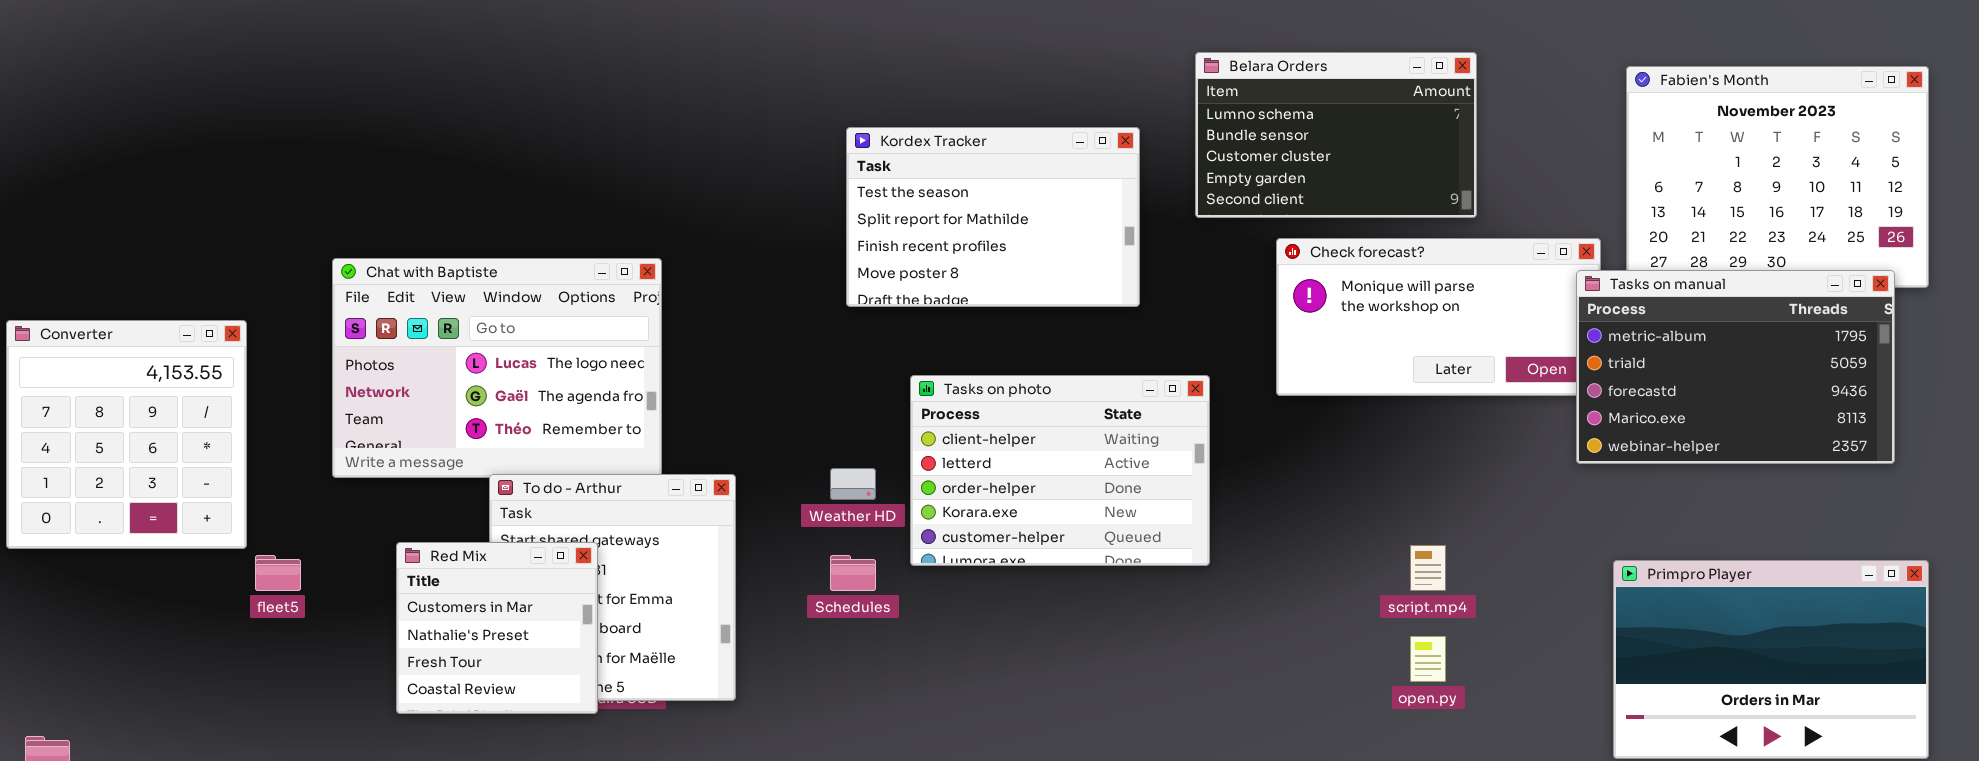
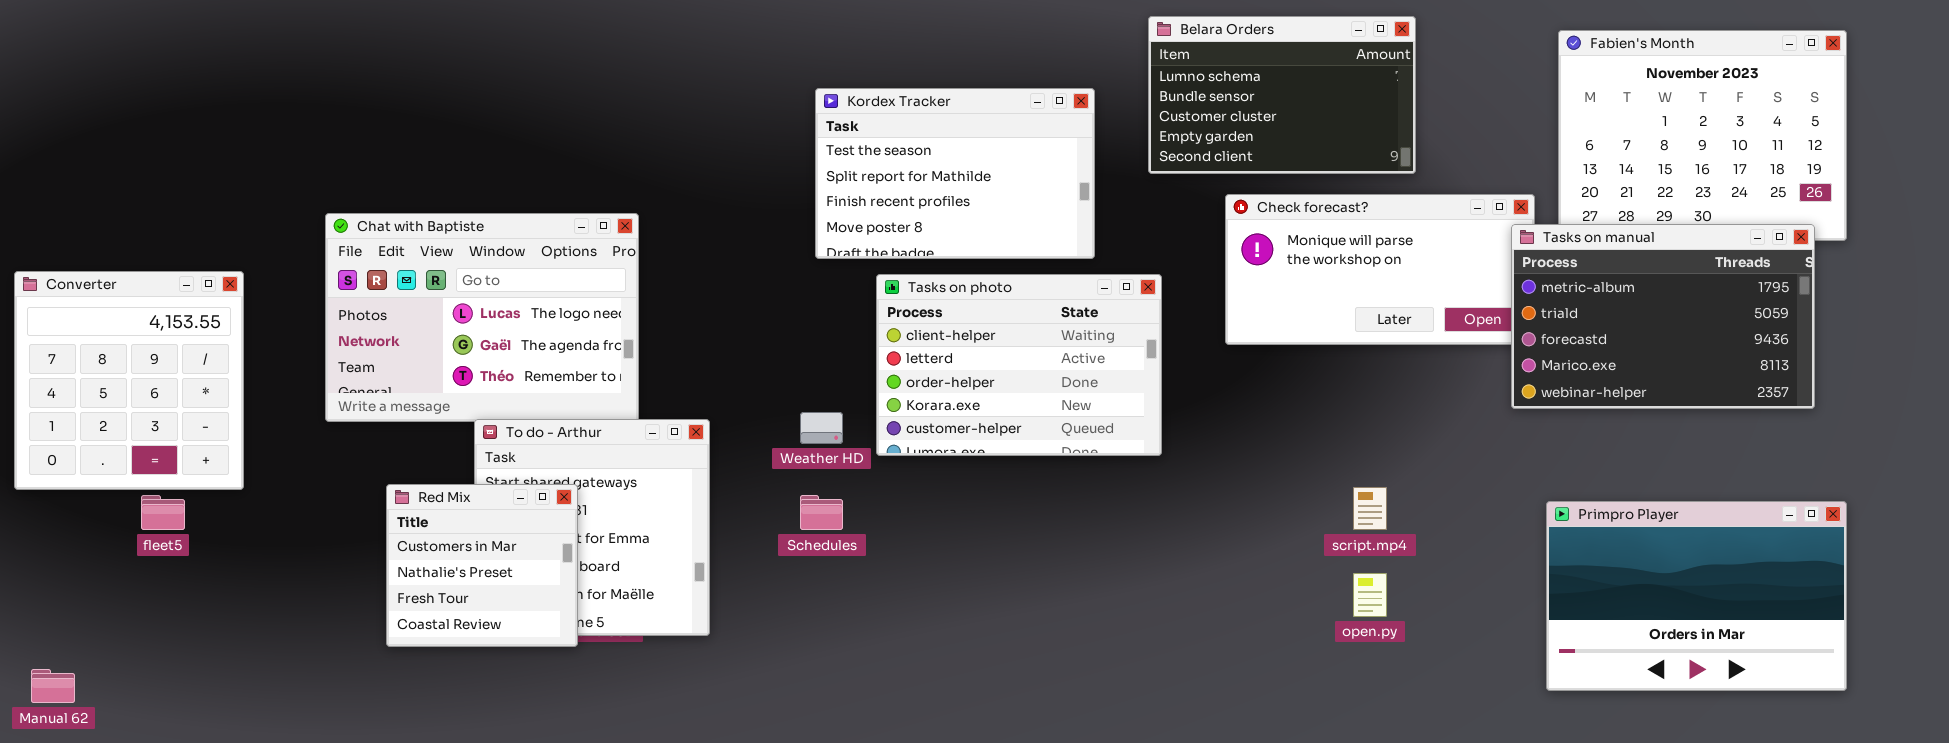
Tasks on photo: [910,375,1210,566] -> [876,274,1162,456], moved
fleet5: [255,555,301,591] -> [141,495,185,530], moved

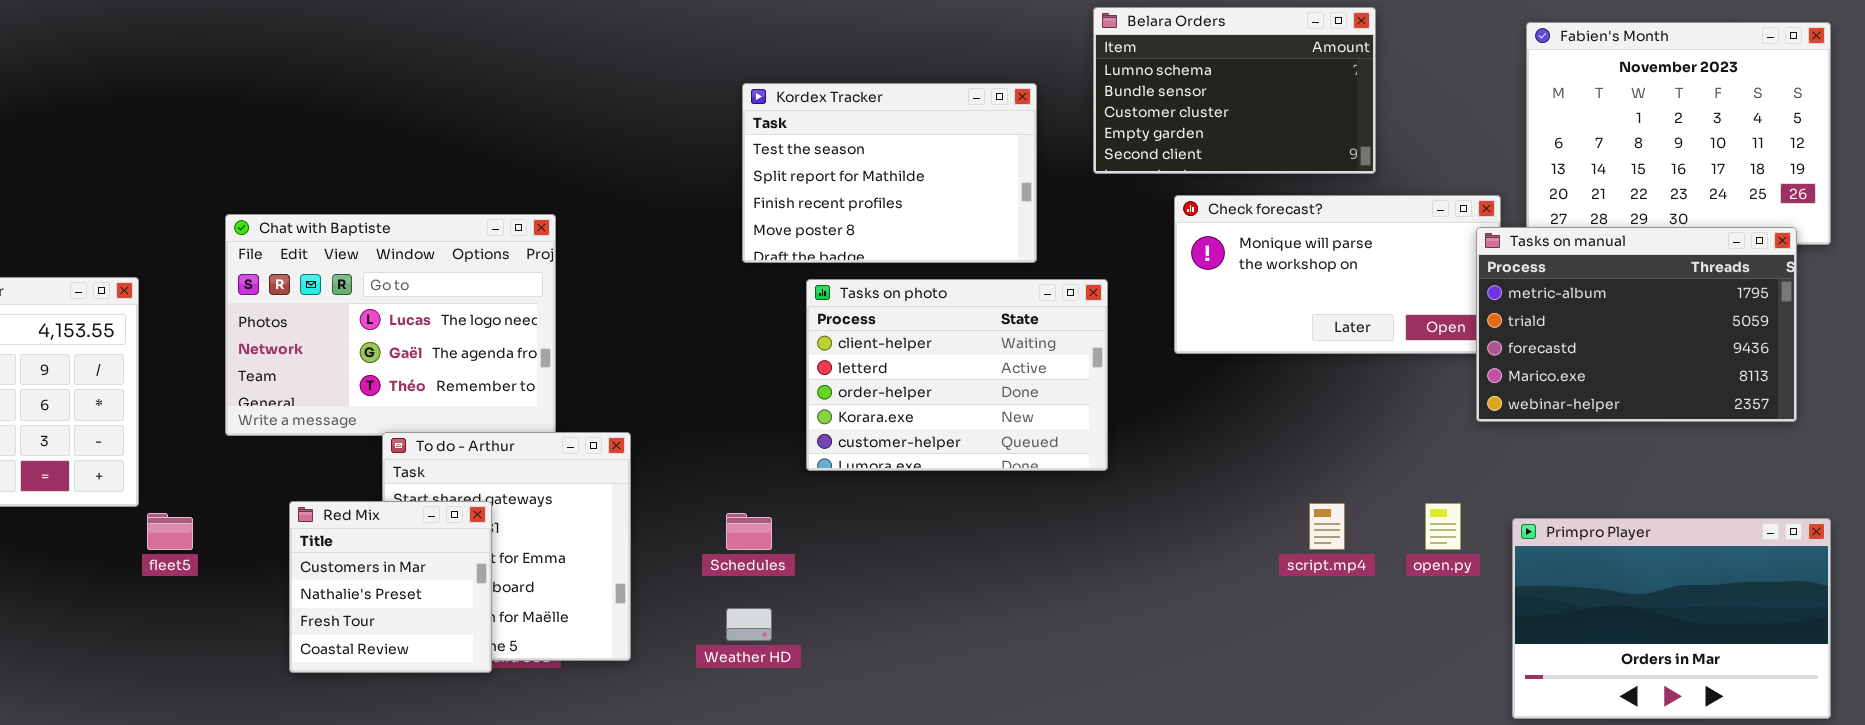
Weather HD: [800,412,843,444] -> [726,608,772,641], moved
fleet5: [141,495,185,530] -> [147,513,193,550], moved
open.py: [1353,573,1387,617] -> [1425,503,1461,550], moved

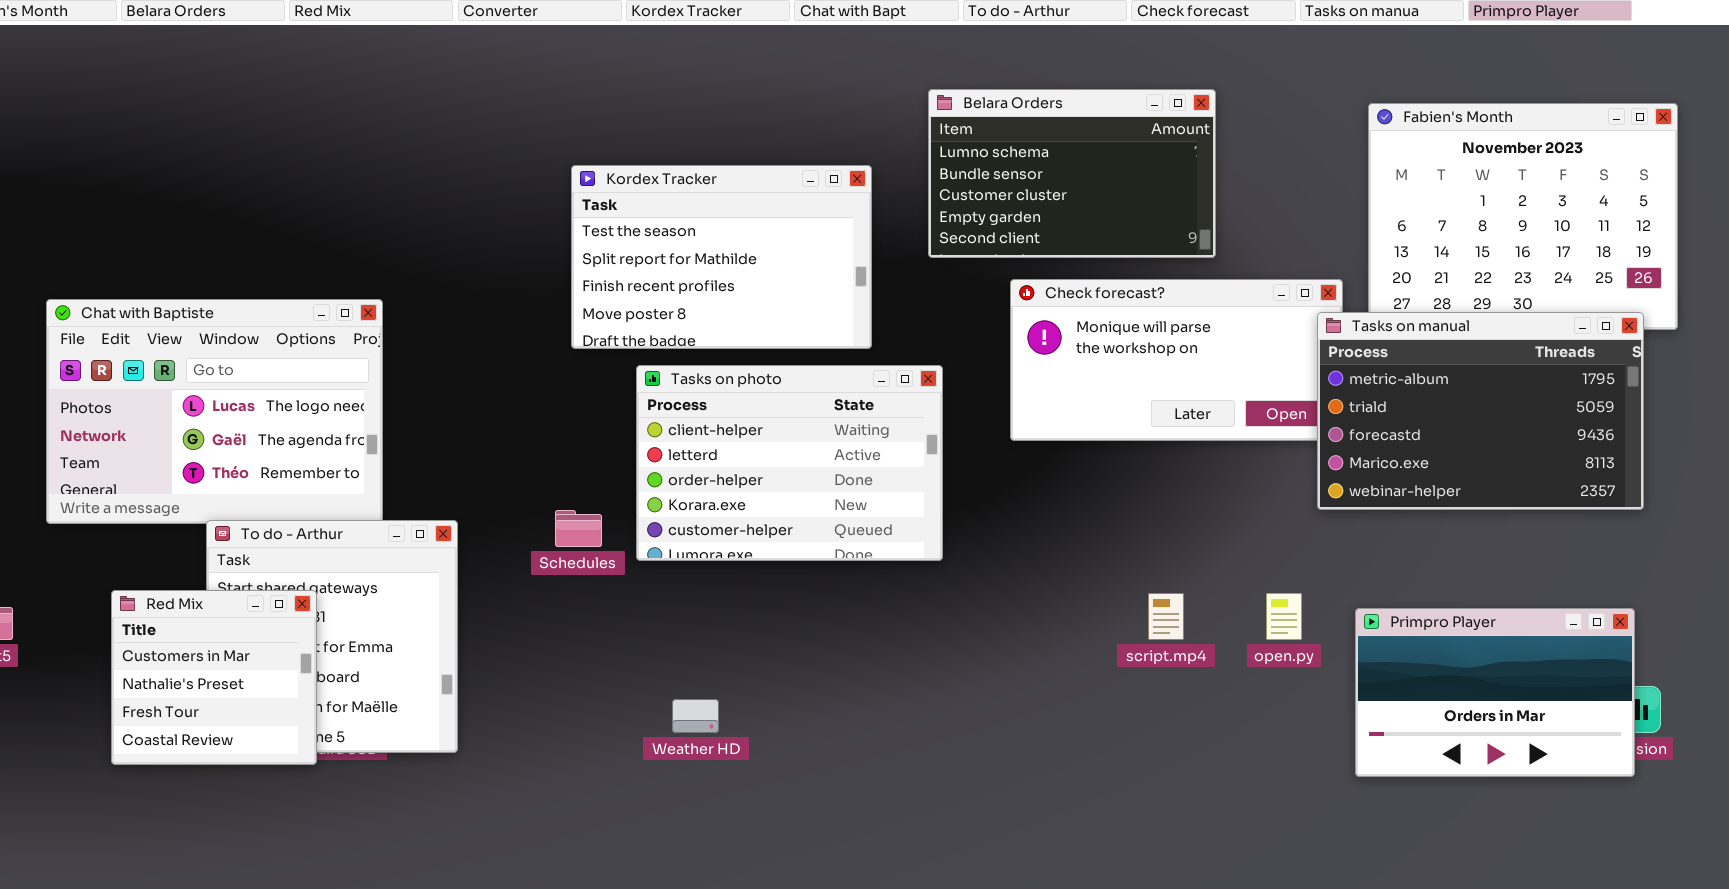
Schedules: [726,513,772,550] -> [555,510,602,547], moved
Primpro Player: [1512,518,1831,719] -> [1355,608,1635,777], resized
Weather HD: [726,608,772,641] -> [672,699,719,733], moved

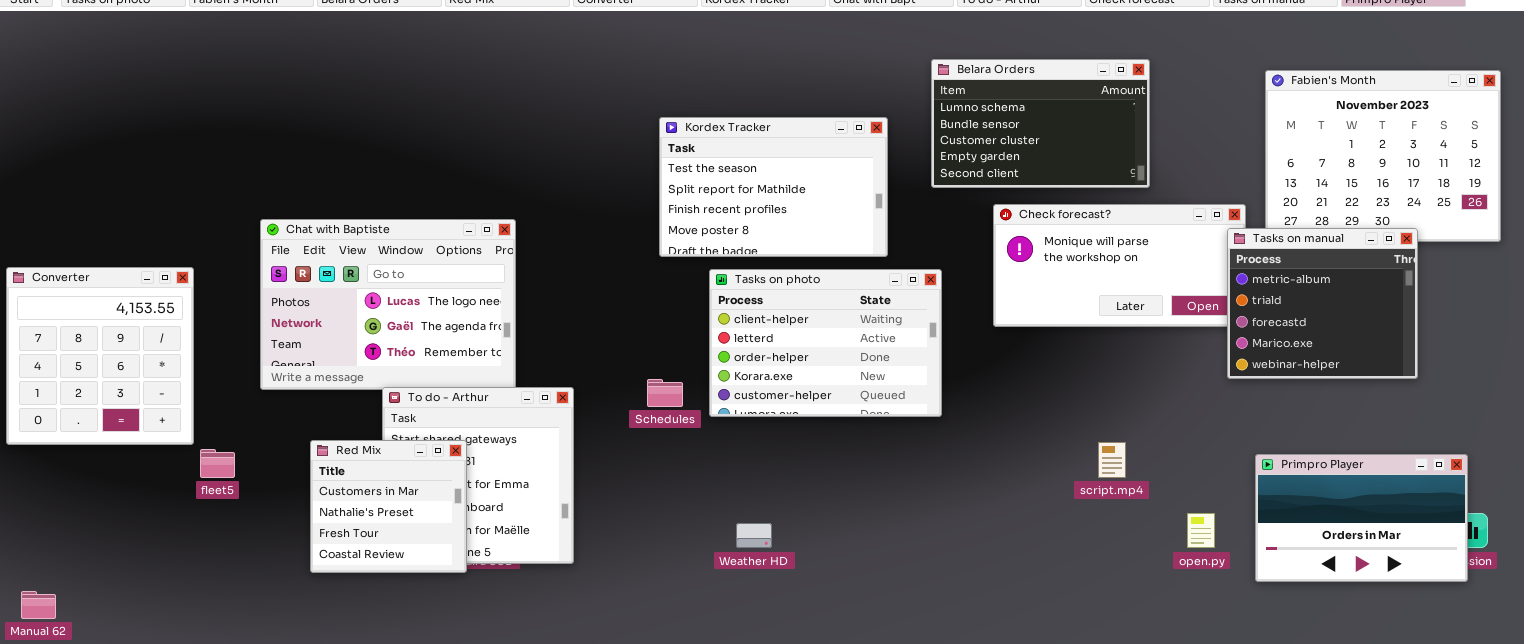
Tasks on manual: [1317,312,1644,510] -> [1227,228,1418,379], resized
open.py: [1266,593,1302,640] -> [1187,513,1215,548], moved

